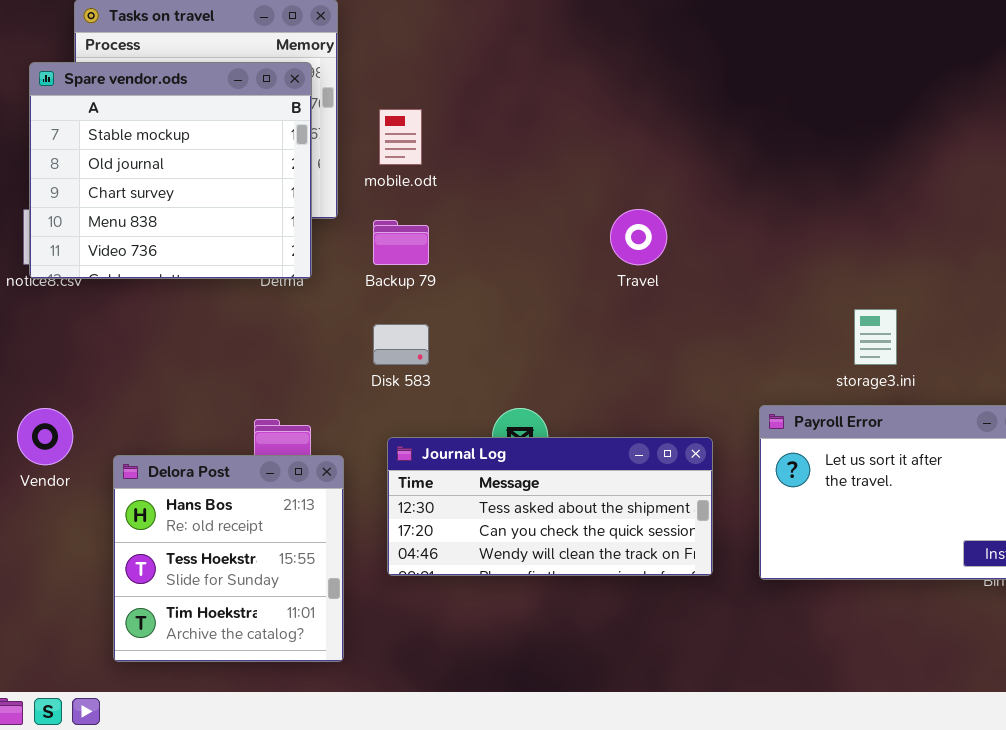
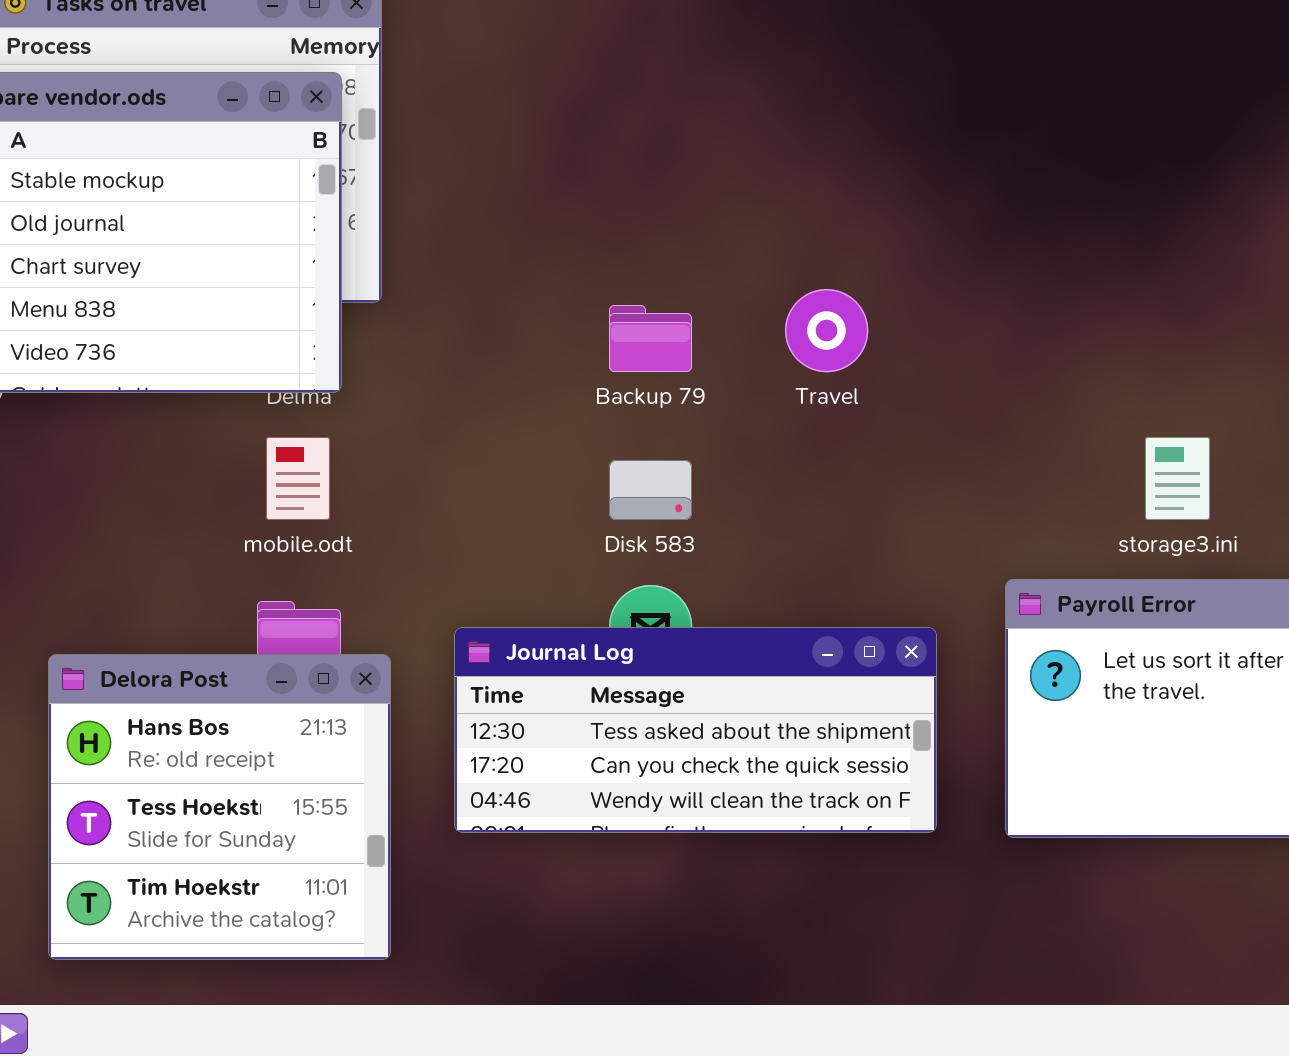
mobile.odt: [379,109,422,165] -> [266,437,330,520], moved
Backup 79: [373,220,429,265] -> [609,305,692,372], moved
Disk 583: [373,324,429,365] -> [609,460,692,520], moved

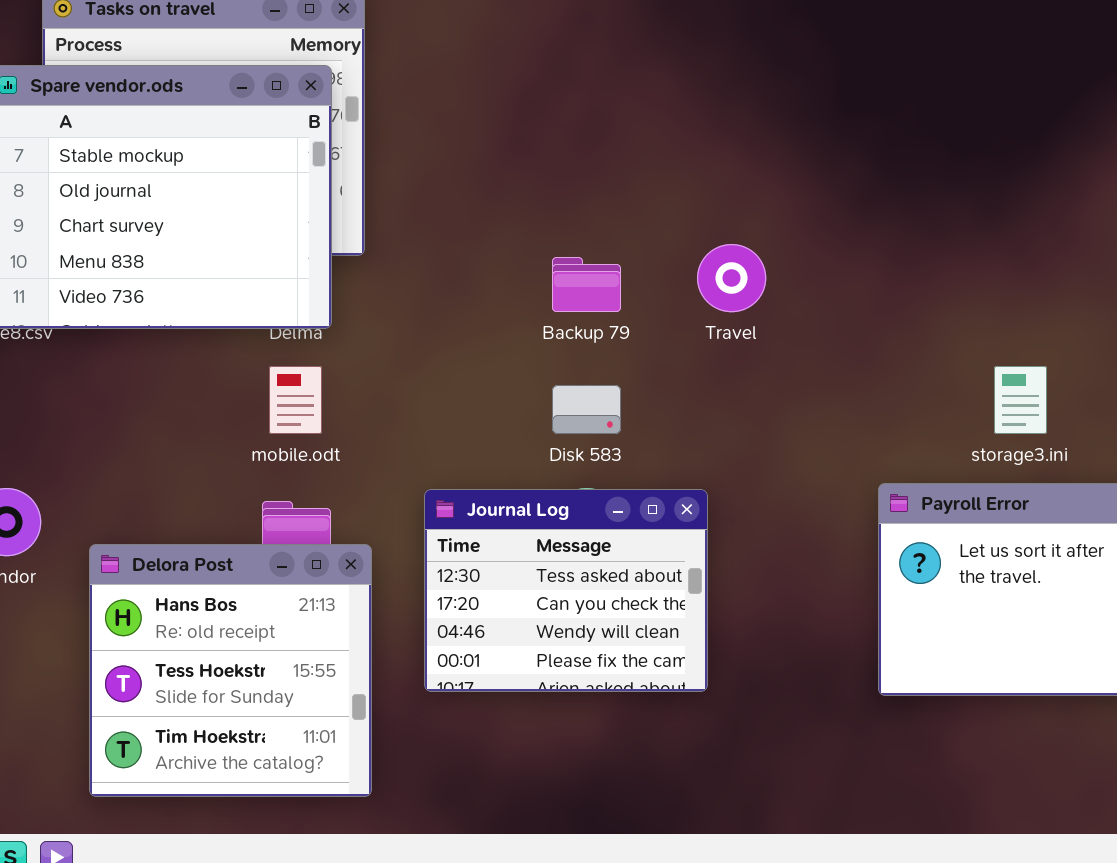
Journal Log: [454,627,937,833] -> [424,489,708,692], resized

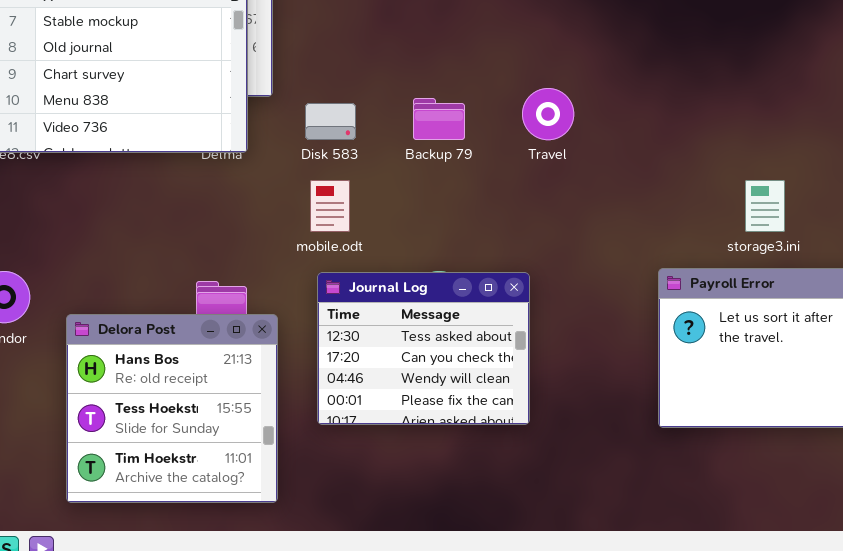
mobile.odt: [269,366,322,434] -> [310,180,350,232], moved
Disk 583: [552,385,621,434] -> [305,103,356,140], moved

